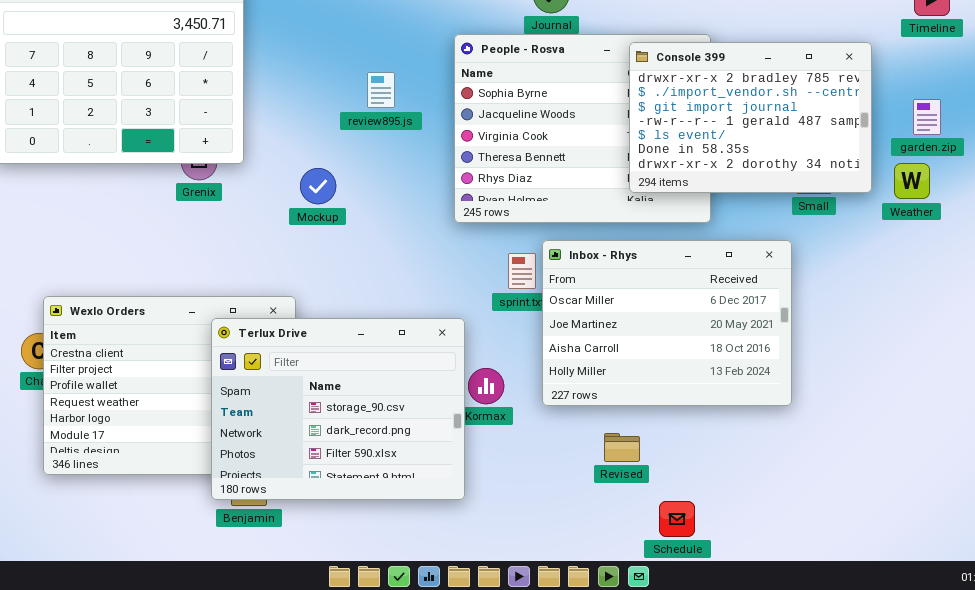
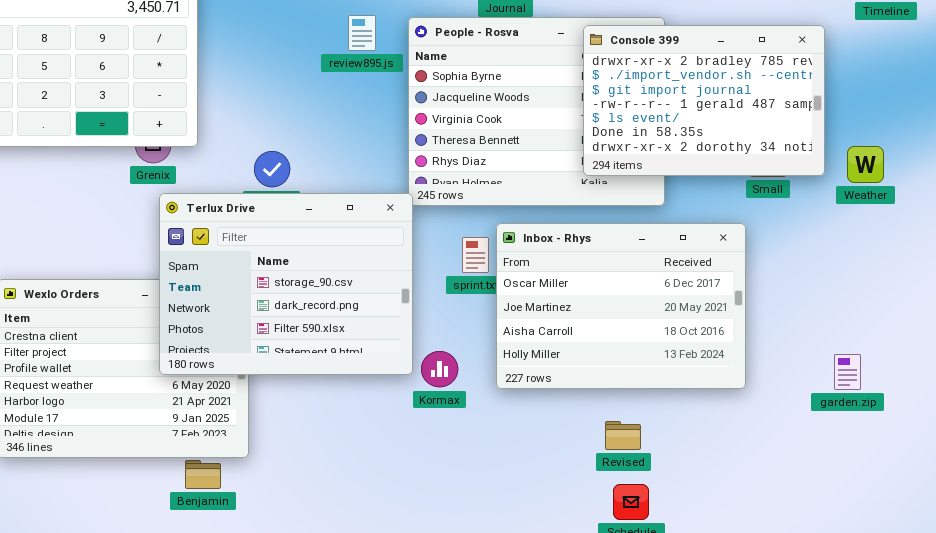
review895.js: [367,72,395,108] -> [348,15,376,51], moved
garden.zip: [913,99,941,135] -> [834,354,861,390], moved
Terlux Drive: [211,318,465,500] -> [159,193,413,375], moved
Revised: [604,433,640,462] -> [605,421,641,450], moved

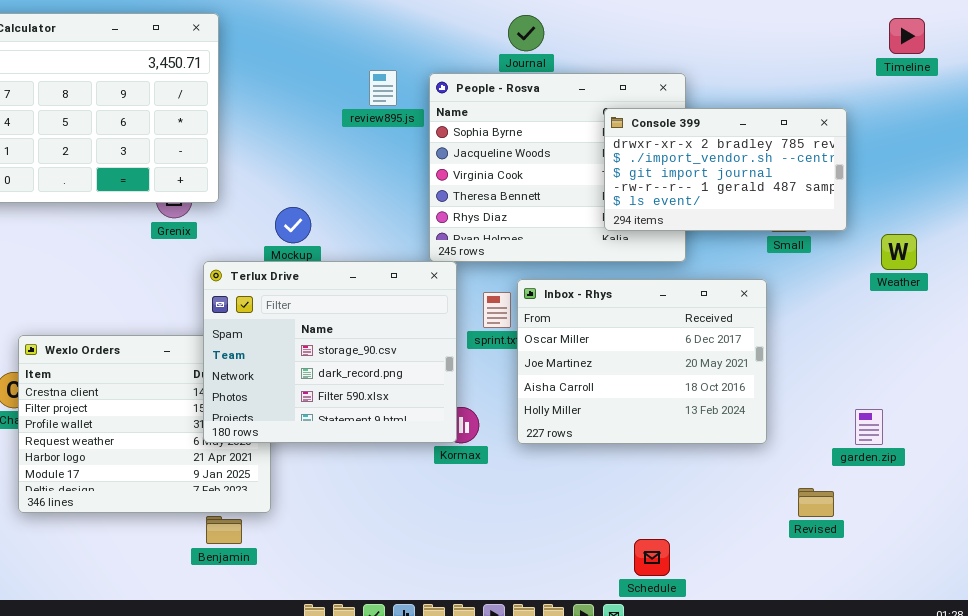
Console 399: [583,25,825,176] -> [604,108,847,231], resized
Weather: [847,146,884,183] -> [881,234,917,270], moved
Terlux Drive: [159,193,413,375] -> [203,261,457,443], moved
Revised: [605,421,641,450] -> [798,488,834,517], moved

